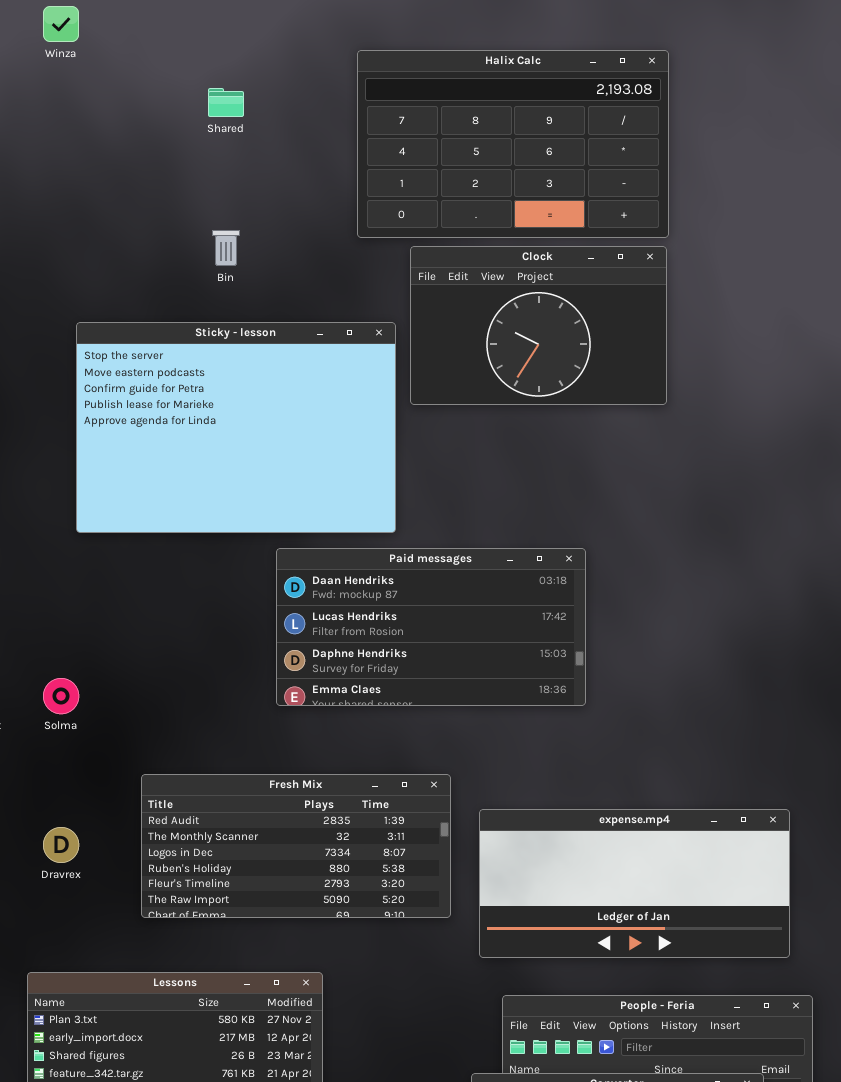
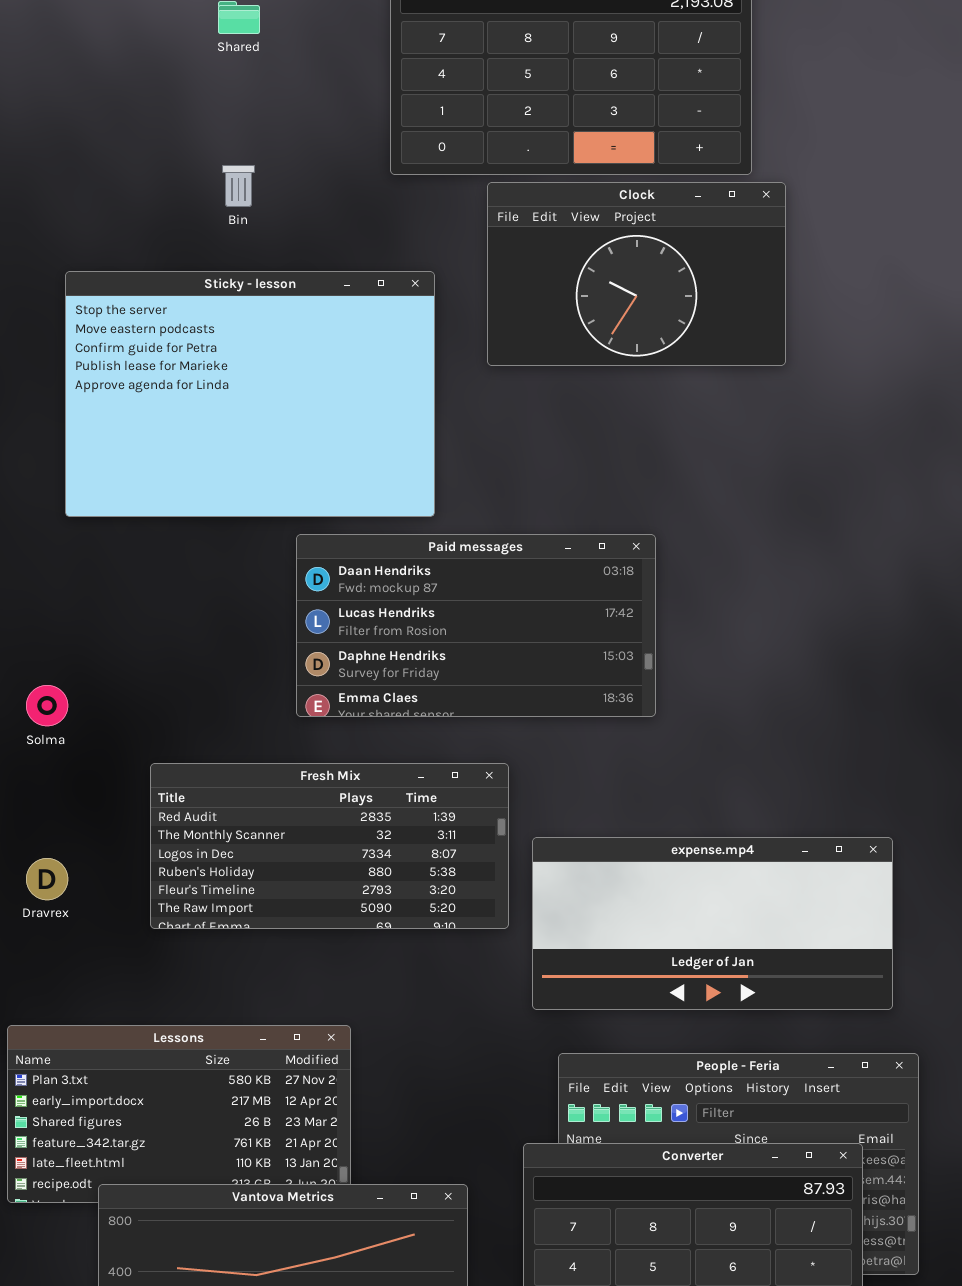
Clock: [410,246,667,405] -> [487,182,786,366], moved
Fresh Mix: [141,774,451,918] -> [150,763,509,929], moved

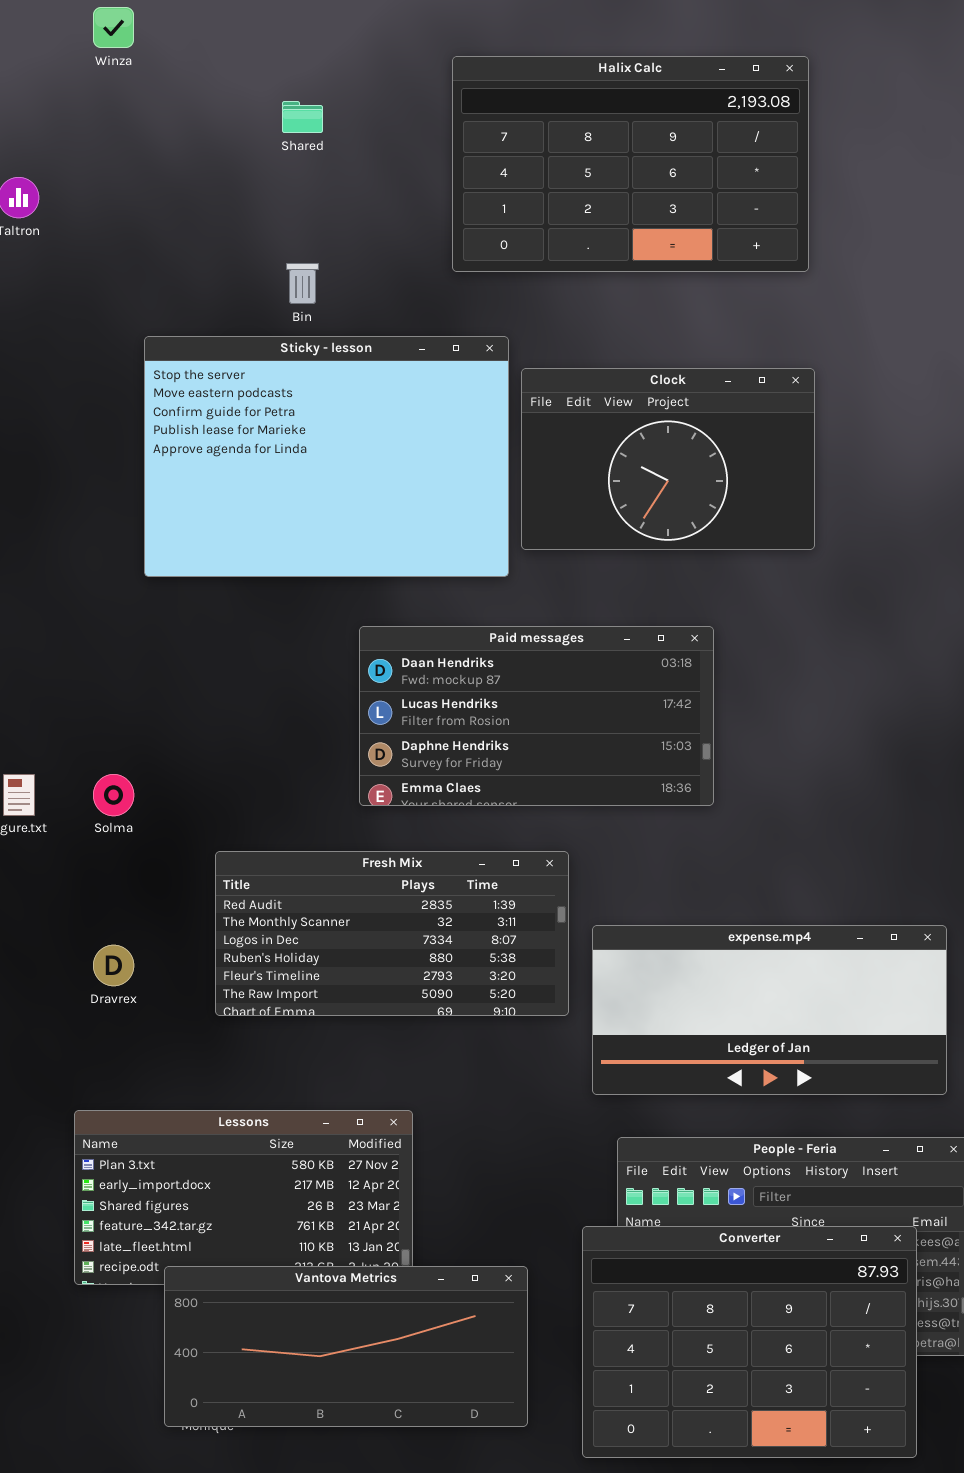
Clock: [487,182,786,366] -> [521,368,815,550], moved
Sticky - lesson: [65,271,435,517] -> [144,336,509,577], moved

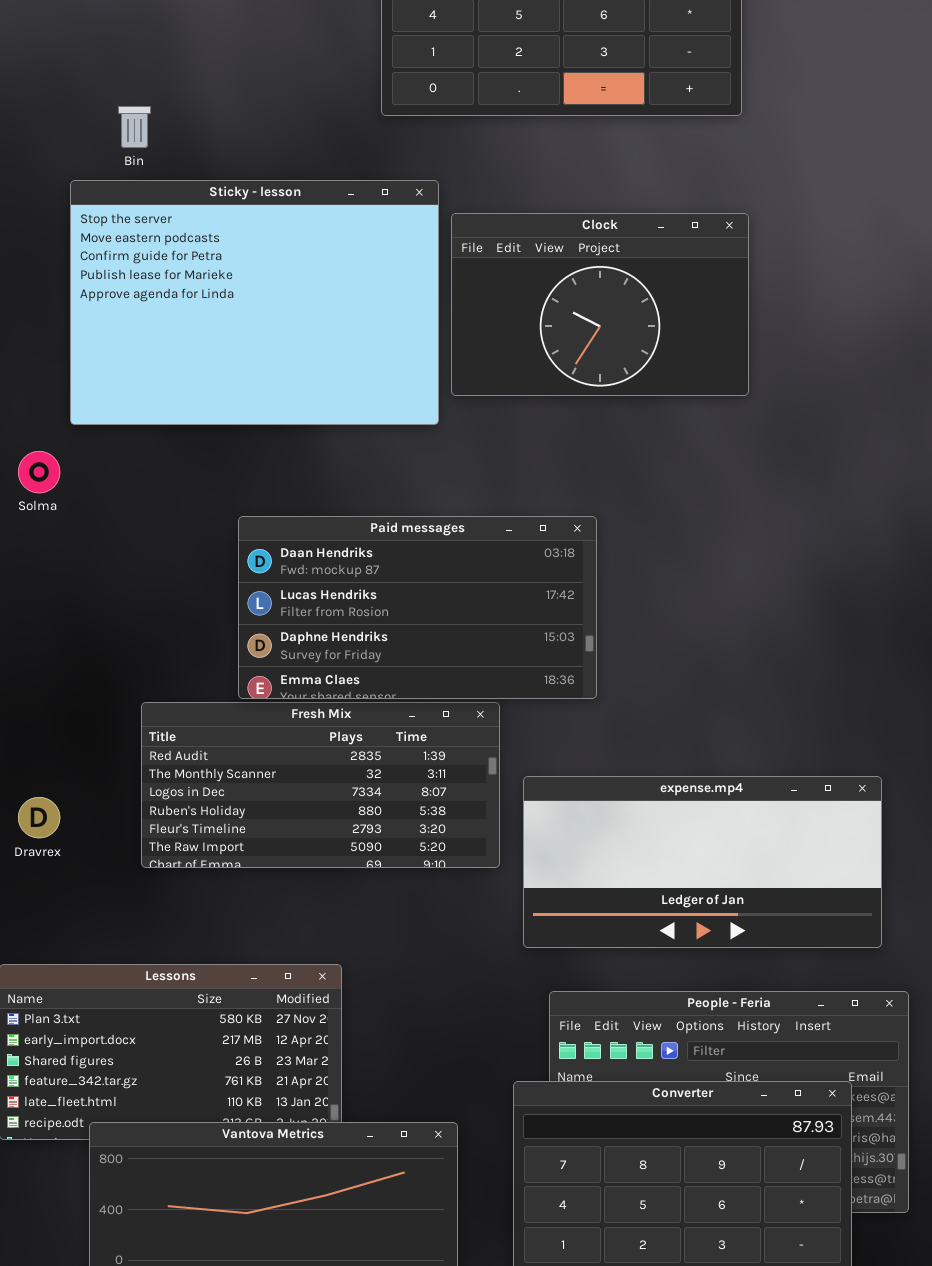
Bin: [286,263,319,304] -> [118,106,151,148], moved
Paid messages: [359,626,714,806] -> [238,516,597,699], moved
Solma: [93,774,134,816] -> [18,451,60,493], moved

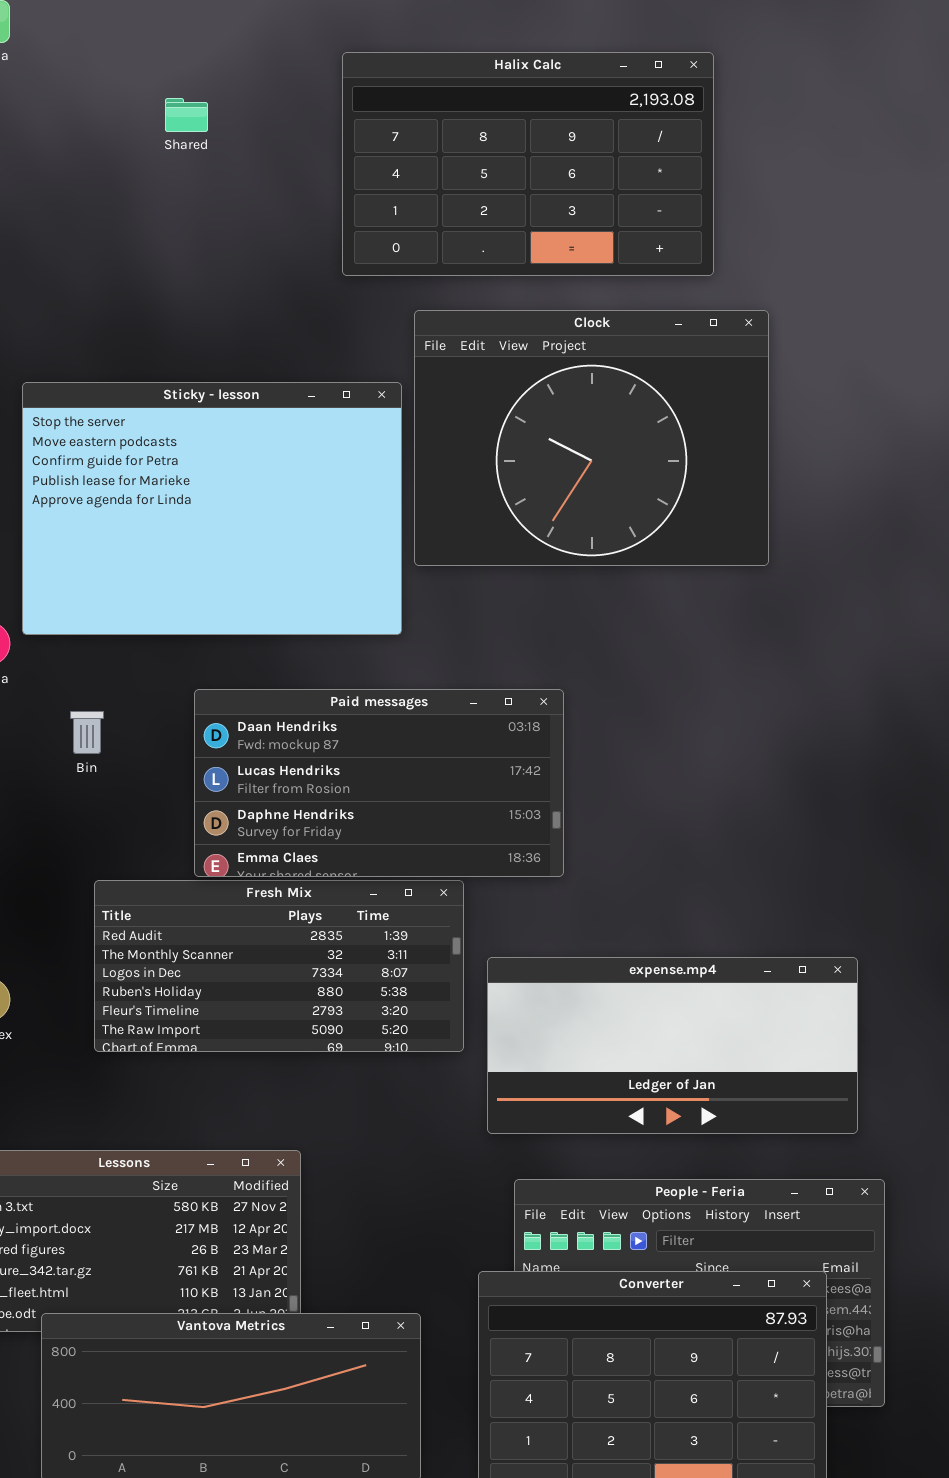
Bin: [118,106,151,148] -> [70,711,104,754], moved
Sticky - lesson: [70,180,439,425] -> [22,382,402,635], moved
Clock: [451,213,749,396] -> [414,310,769,566], resized

